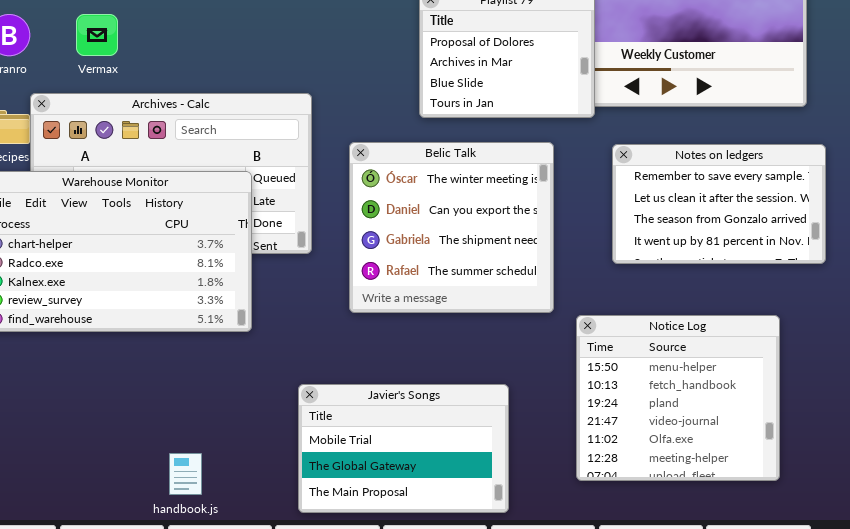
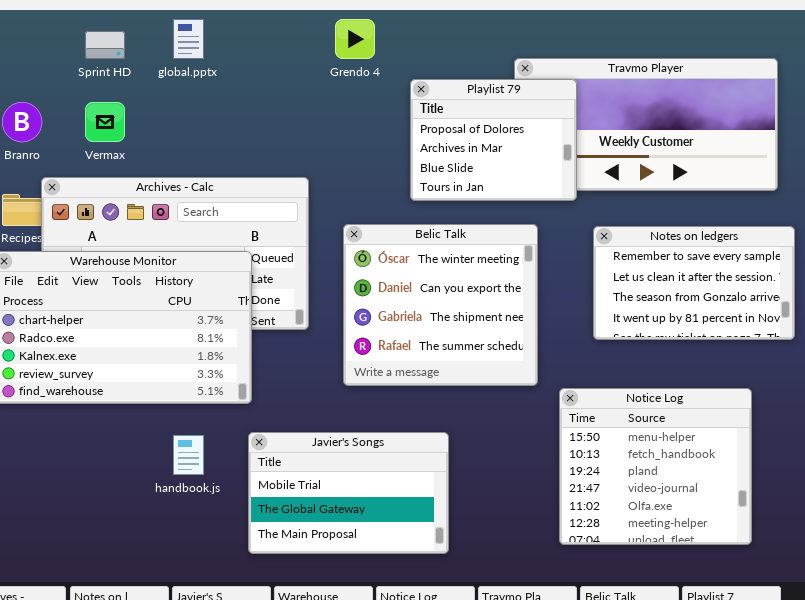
Javier's Songs: [298,384,509,513] -> [248,432,449,554], moved
handbook.js: [169,453,202,495] -> [173,435,204,475], moved

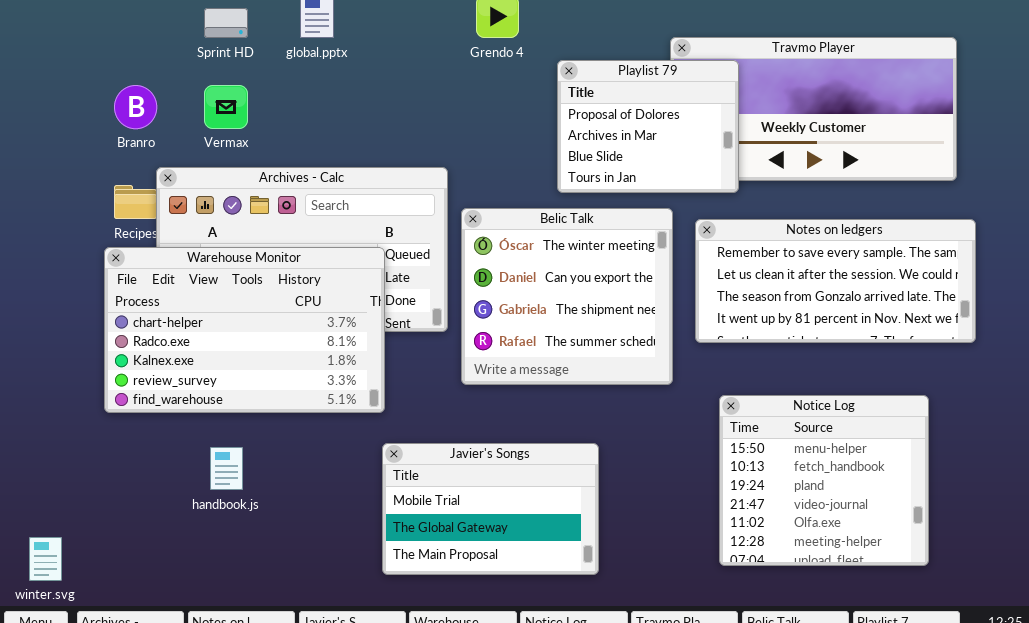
Belic Talk: [343,224,538,386] -> [461,208,673,385], moved
Notes on ledgers: [593,226,795,340] -> [695,219,976,343], resized
handbook.js: [173,435,204,475] -> [210,447,243,490], moved

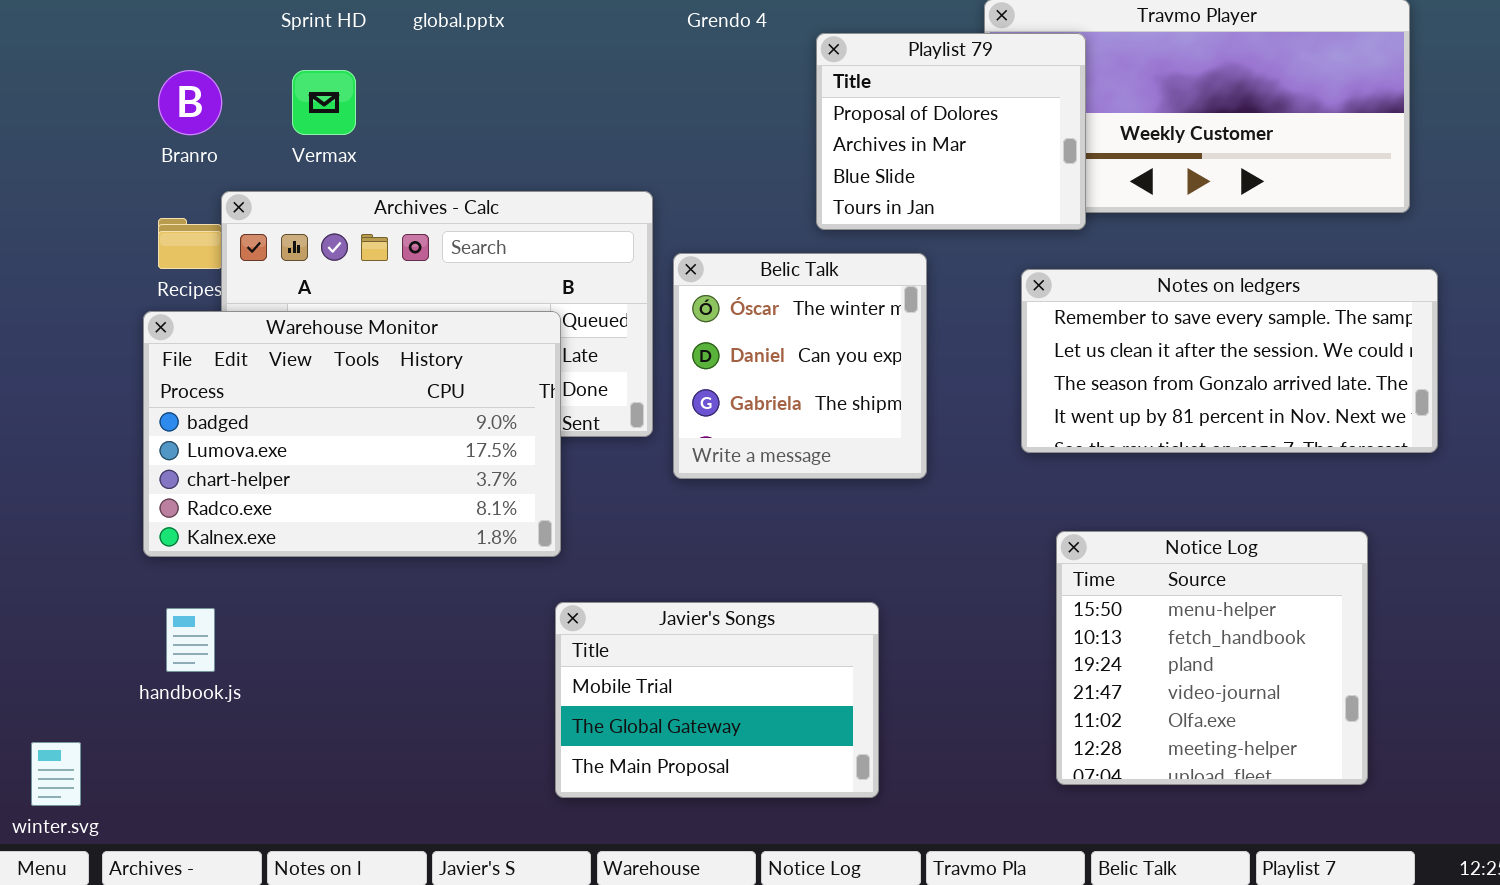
Belic Talk: [461,208,673,385] -> [673,253,927,479], resized
Warehouse Monitor: [104,247,385,413] -> [143,311,561,557], scrolled up 2 rows
handbook.js: [210,447,243,490] -> [166,608,215,672], moved

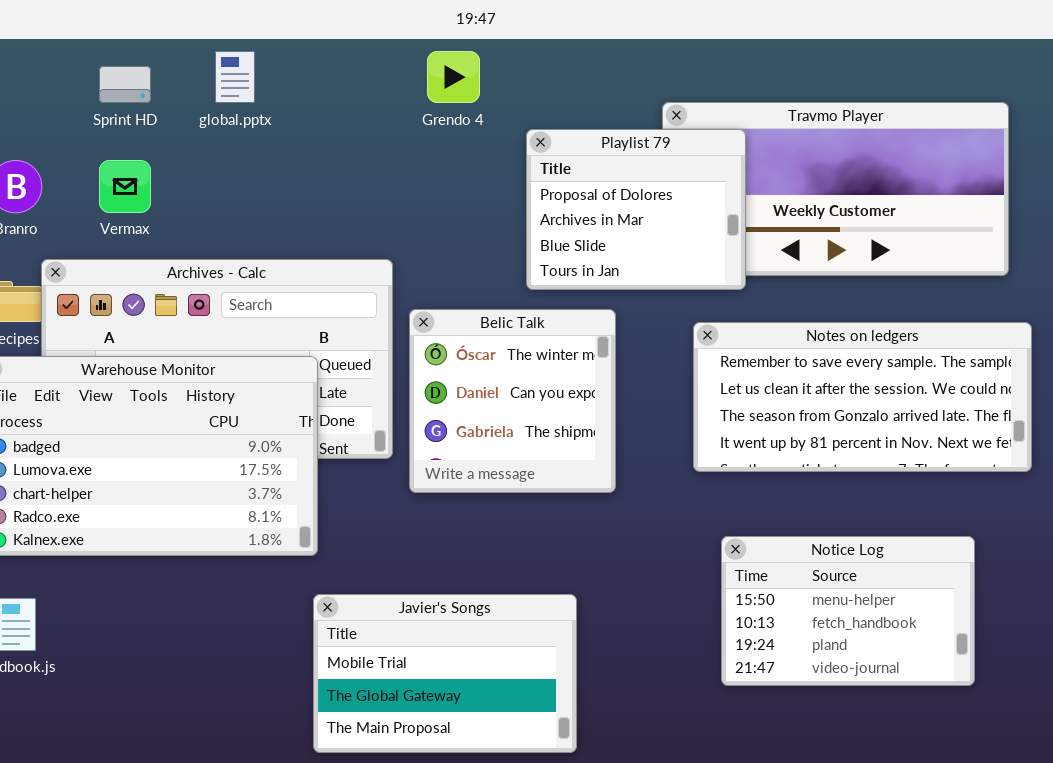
Notice Log: [1056,531,1368,785] -> [721,536,975,686], resized

